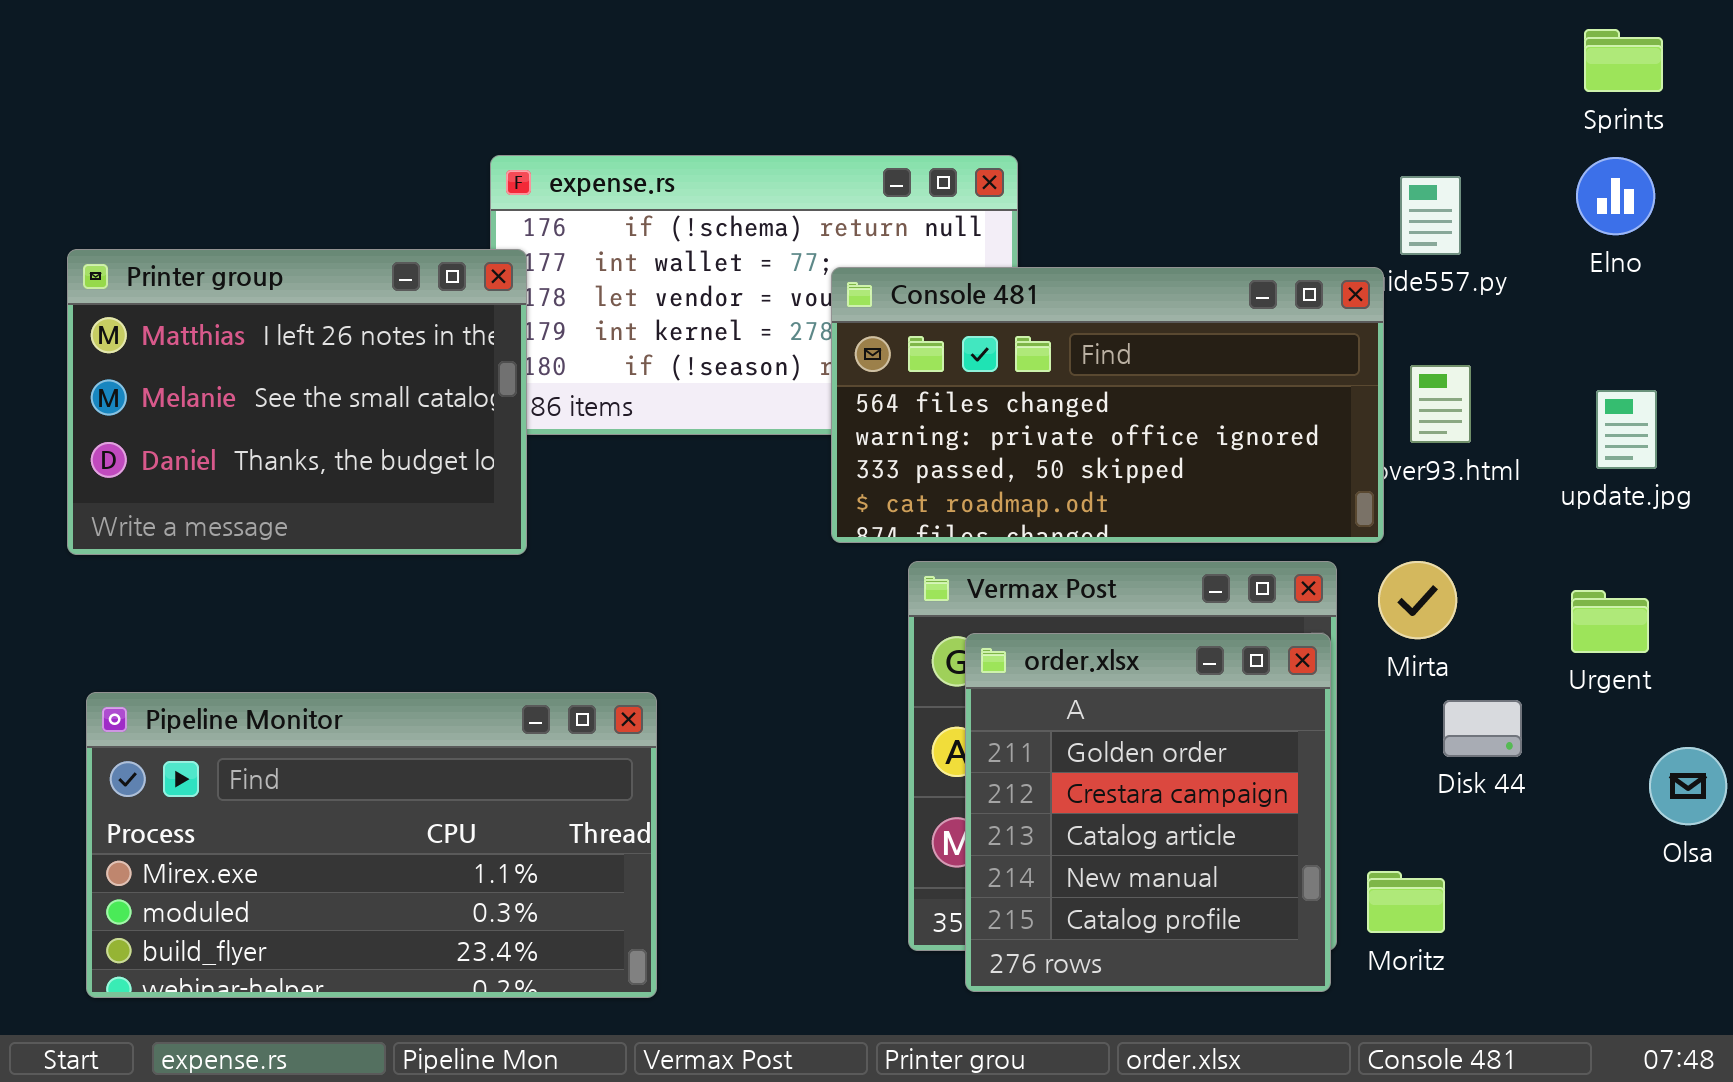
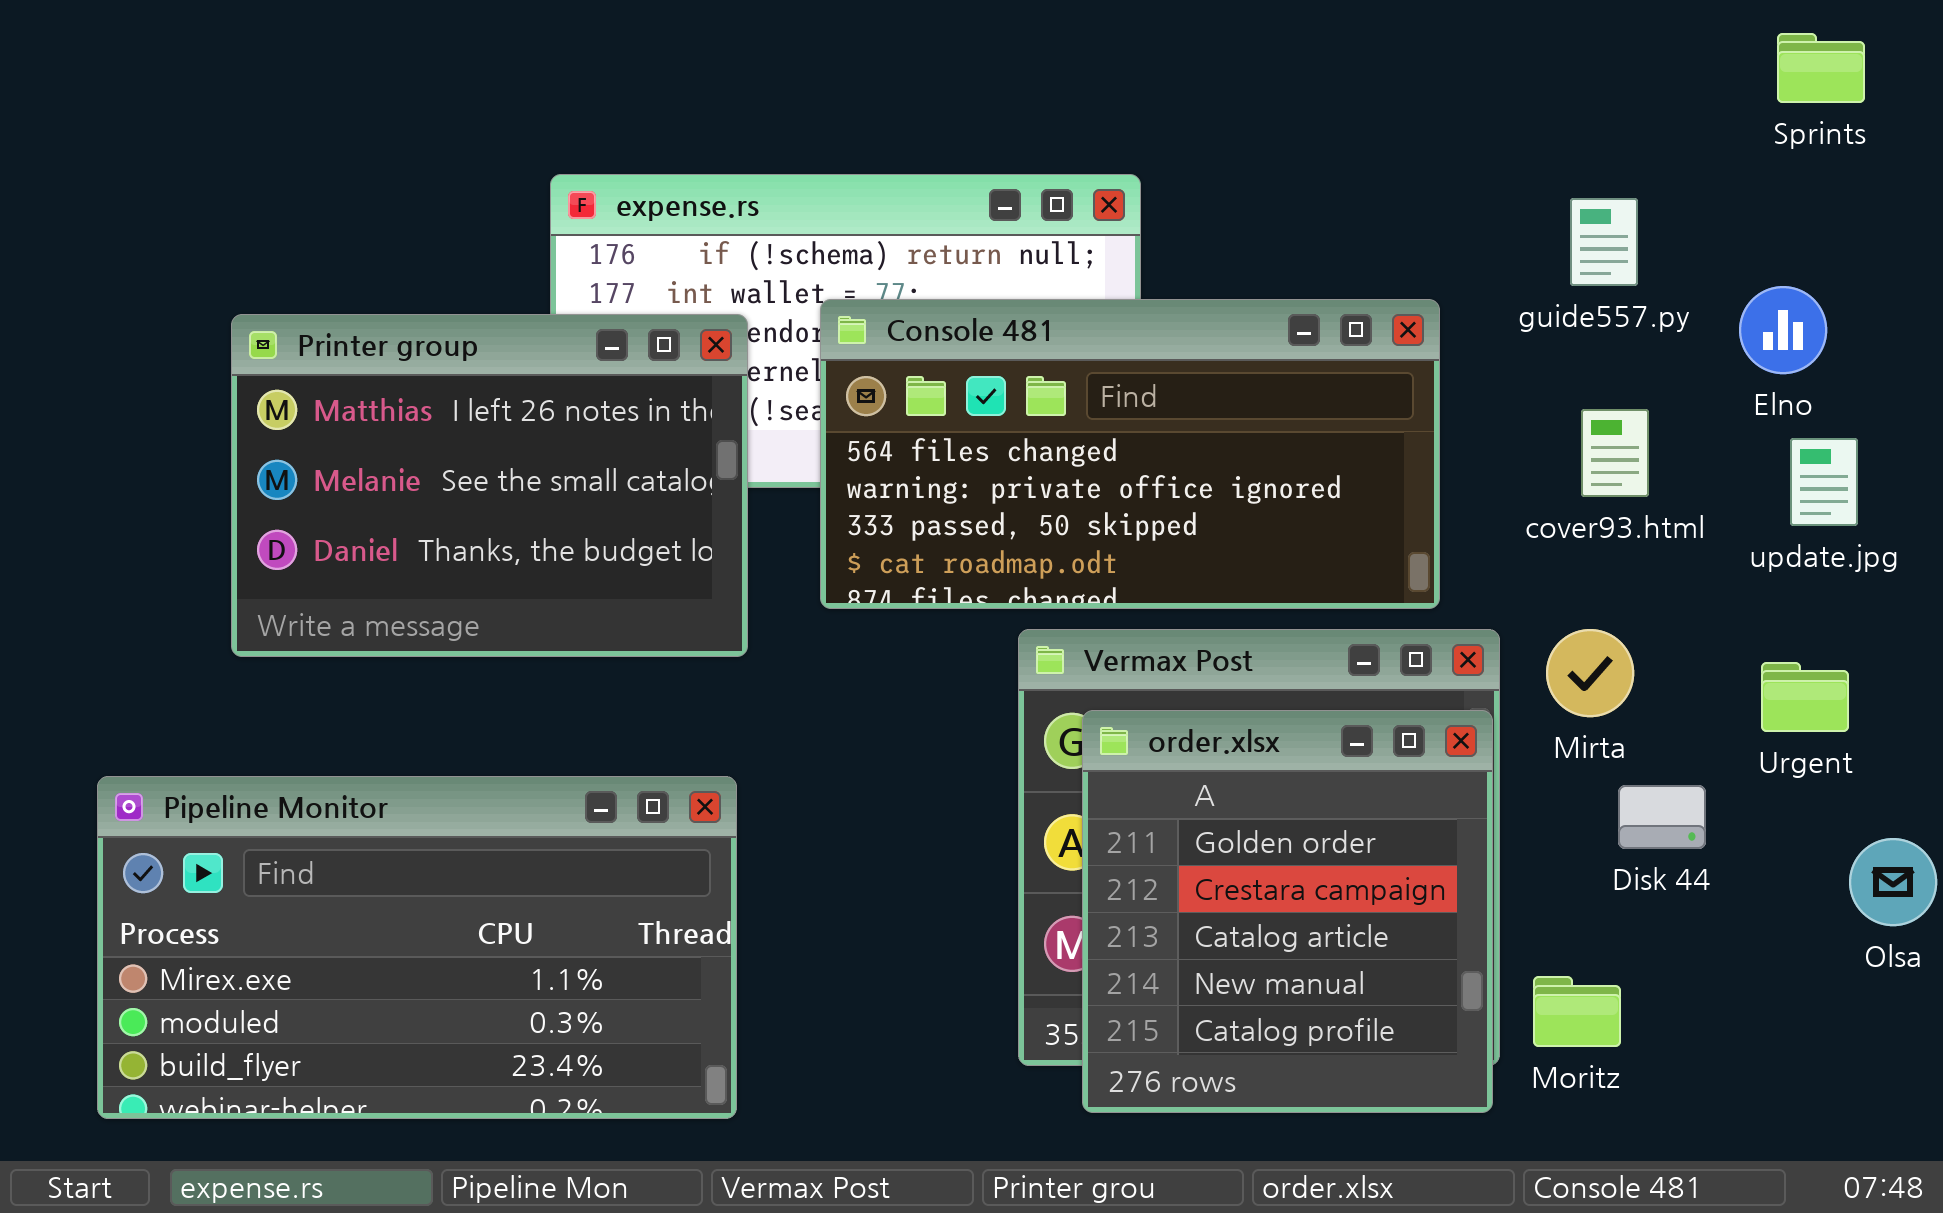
Elno: [1576,157,1655,235] -> [1739,286,1827,374], moved
Printer group: [67,249,527,555] -> [231,314,748,657], moved
Console 481: [831,267,1384,543] -> [820,299,1440,609], moved

